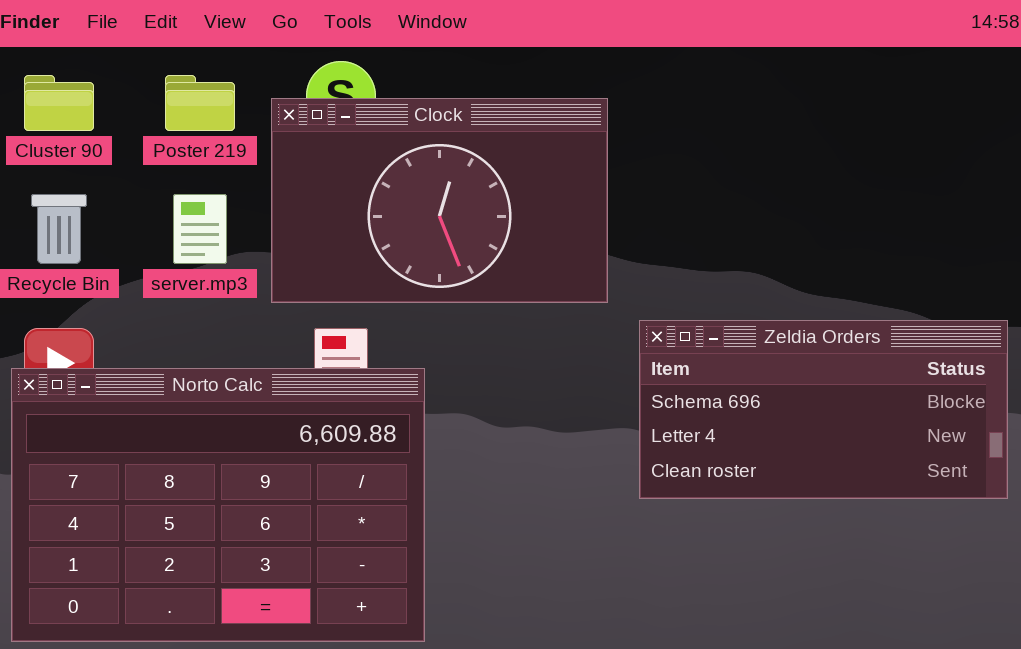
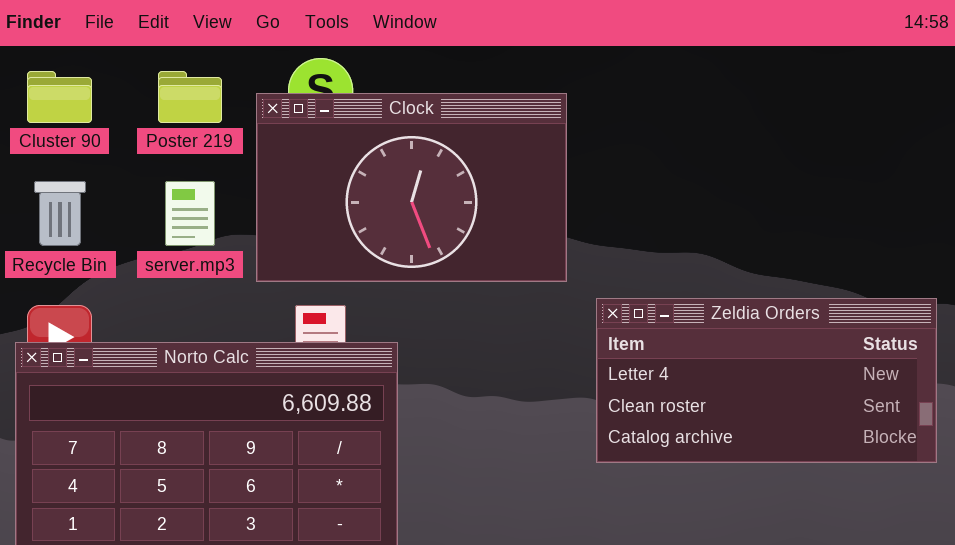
Zeldia Orders: [639,320,1008,499] -> [596,298,937,463], scrolled down 1 row

